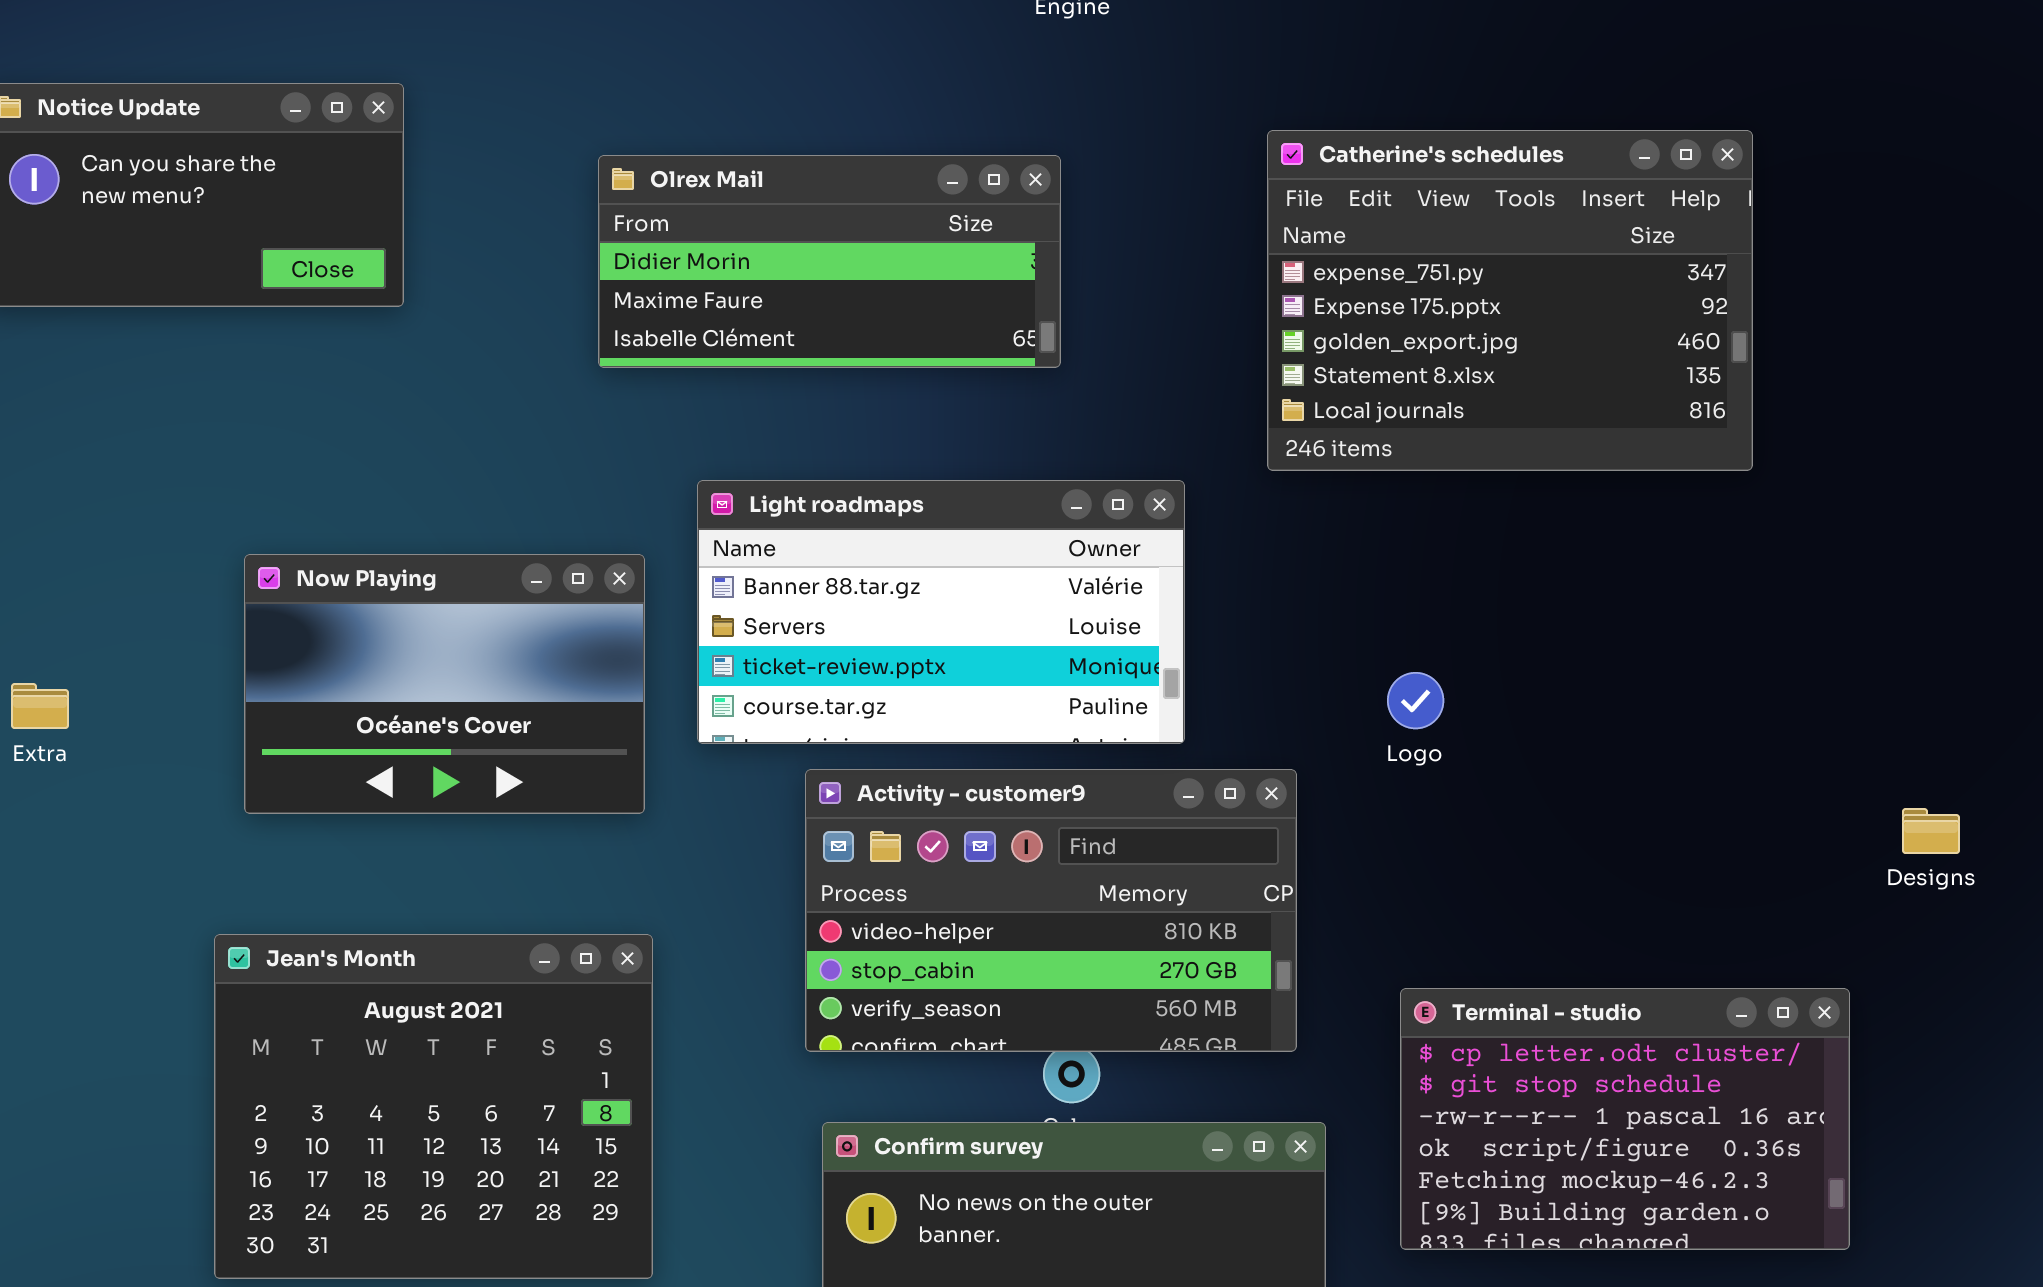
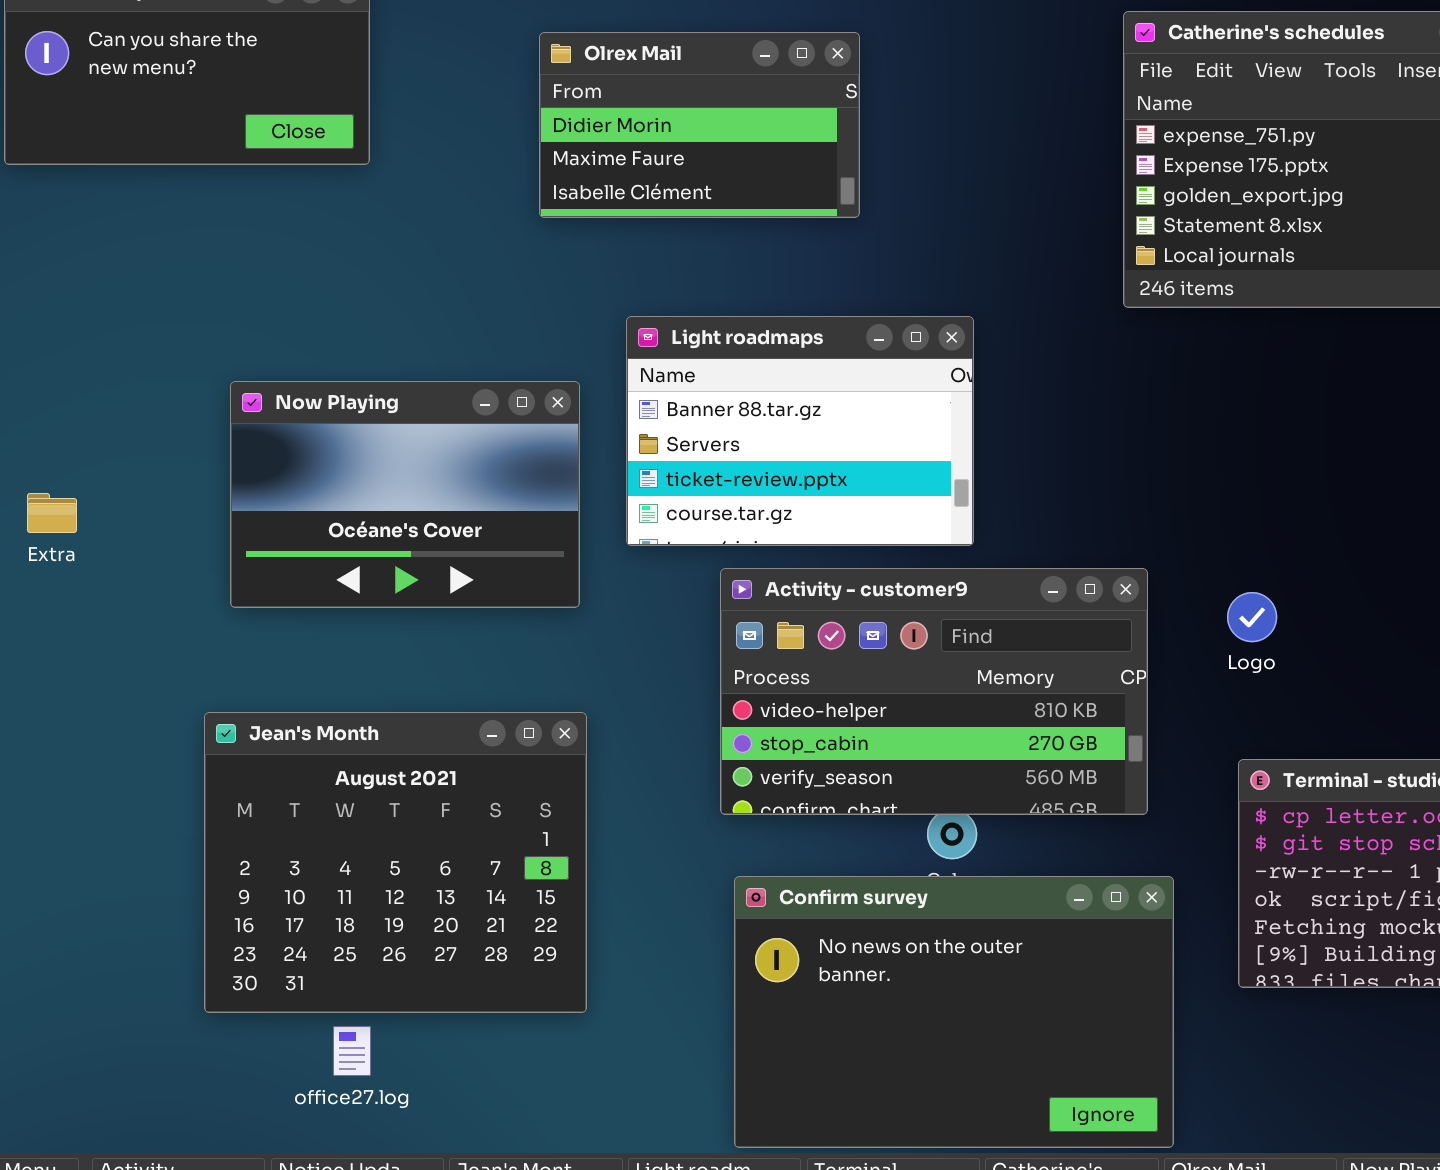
Olrex Mail: [598,155,1061,368] -> [539,32,860,218], resized
Light roadmaps: [697,480,1185,744] -> [626,316,974,546], resized
Logo: [1387,672,1444,729] -> [1227,592,1277,642], moved

